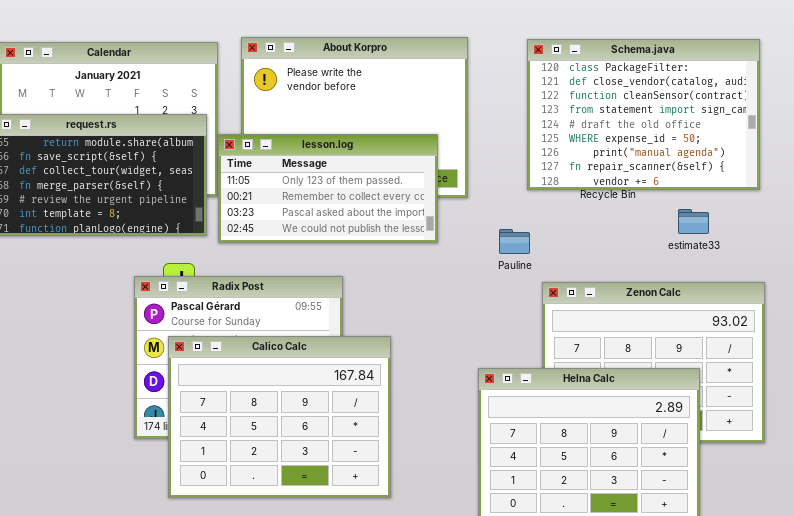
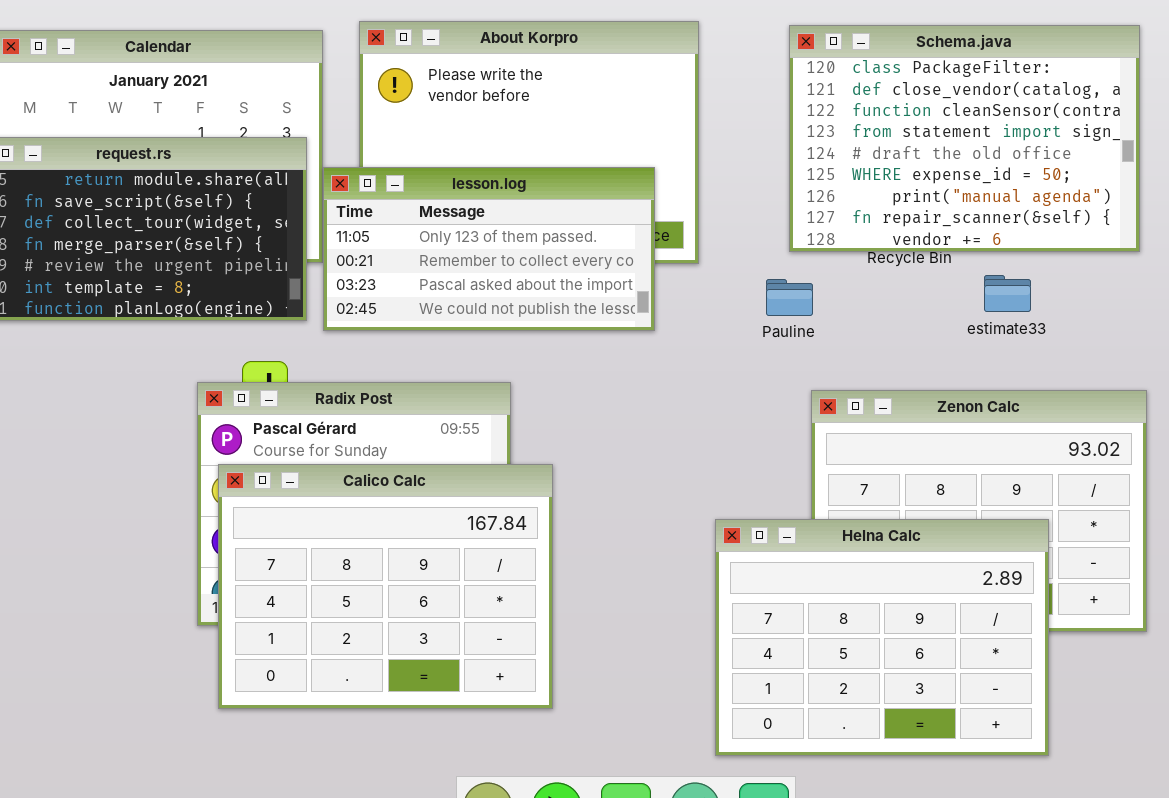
estimate33: [678,209,709,234] -> [984,275,1031,312], moved
Pauline: [499,229,530,254] -> [766,279,813,316], moved
Calico Calc: [168,336,391,498] -> [218,464,553,709], moved

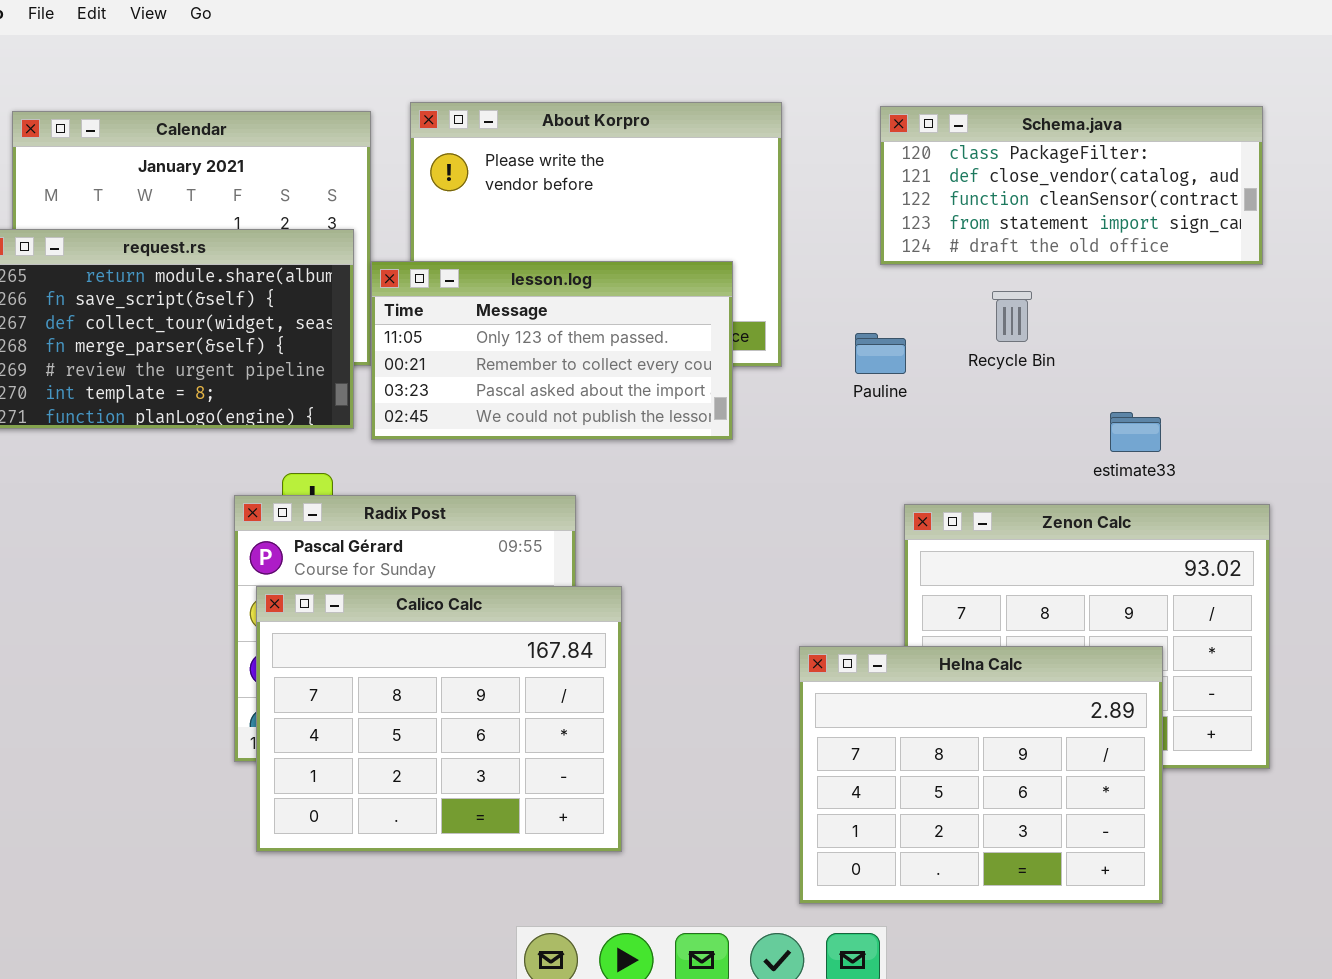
Schema.java: [789,25,1140,252] -> [880,106,1263,265], resized
estimate33: [984,275,1031,312] -> [1110,412,1161,452], moved
Pauline: [766,279,813,316] -> [855,333,906,374], moved

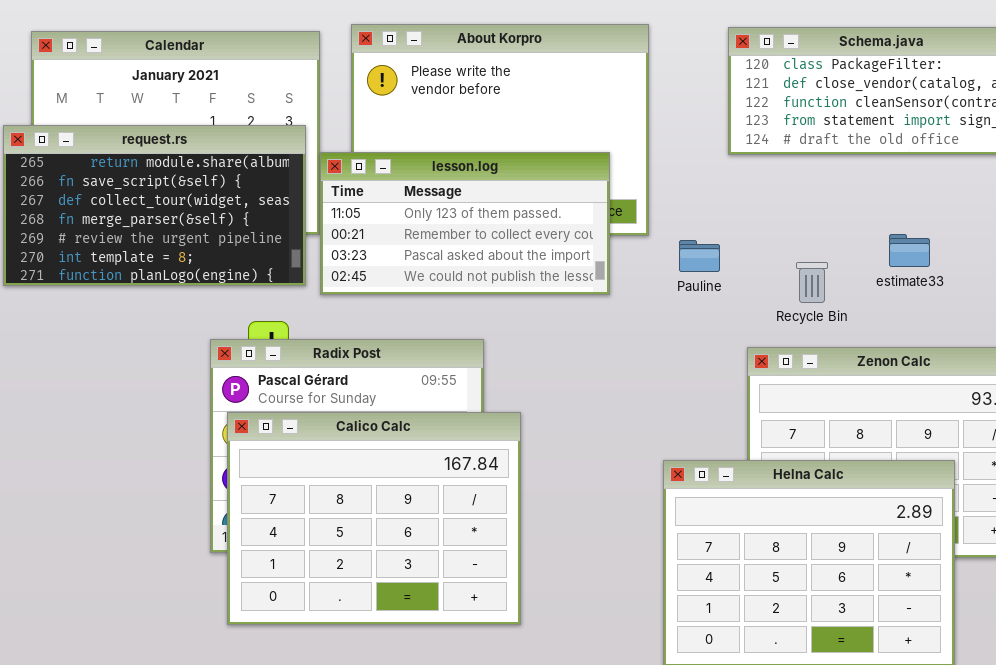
Recycle Bin: [992,291,1032,342] -> [796,262,828,303], moved
Pauline: [855,333,906,374] -> [679,240,720,272], moved
estimate33: [1110,412,1161,452] -> [889,234,930,267], moved

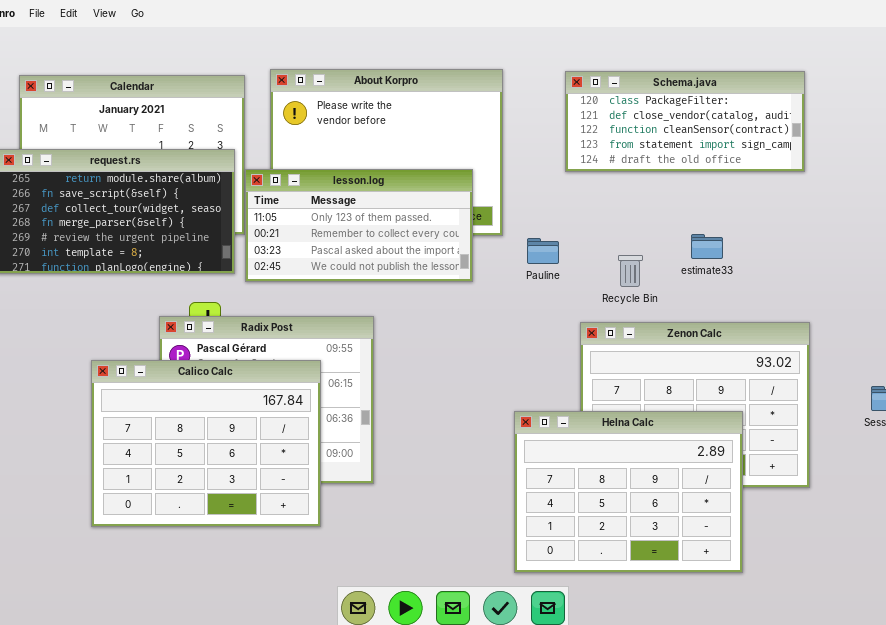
Calico Calc: [227,412,521,625] -> [91,360,321,527], moved

